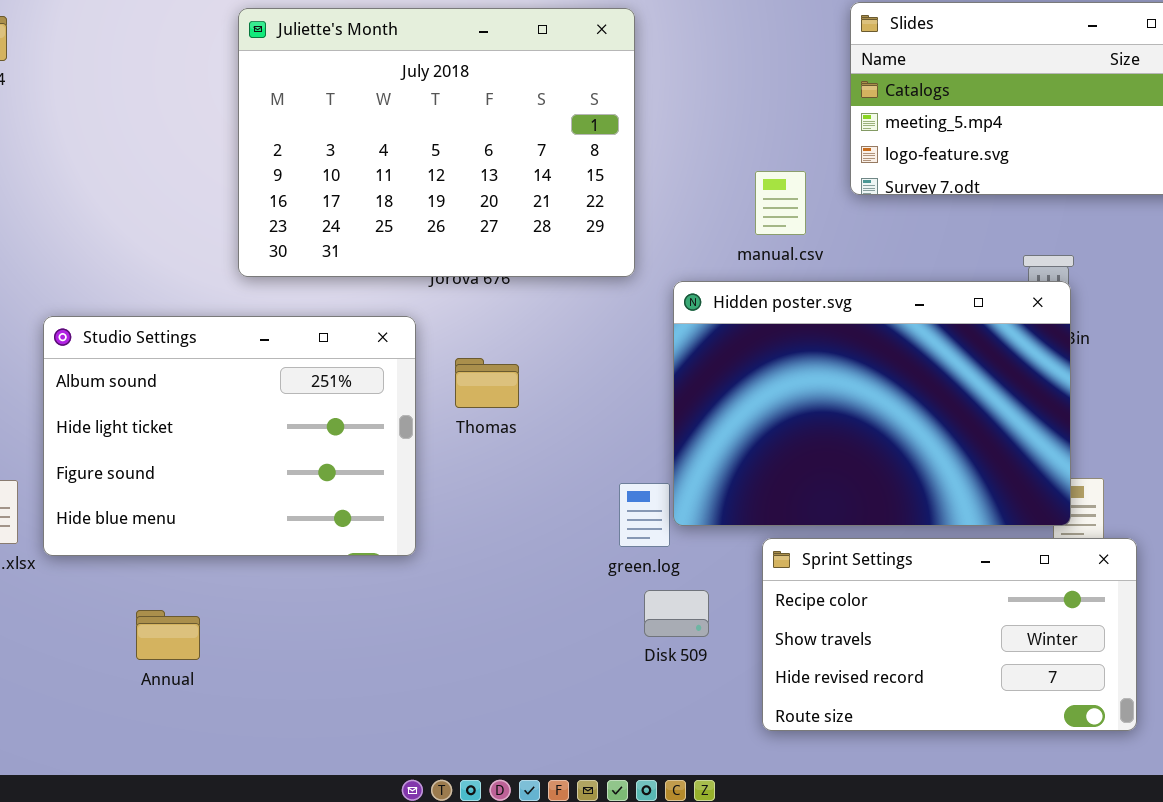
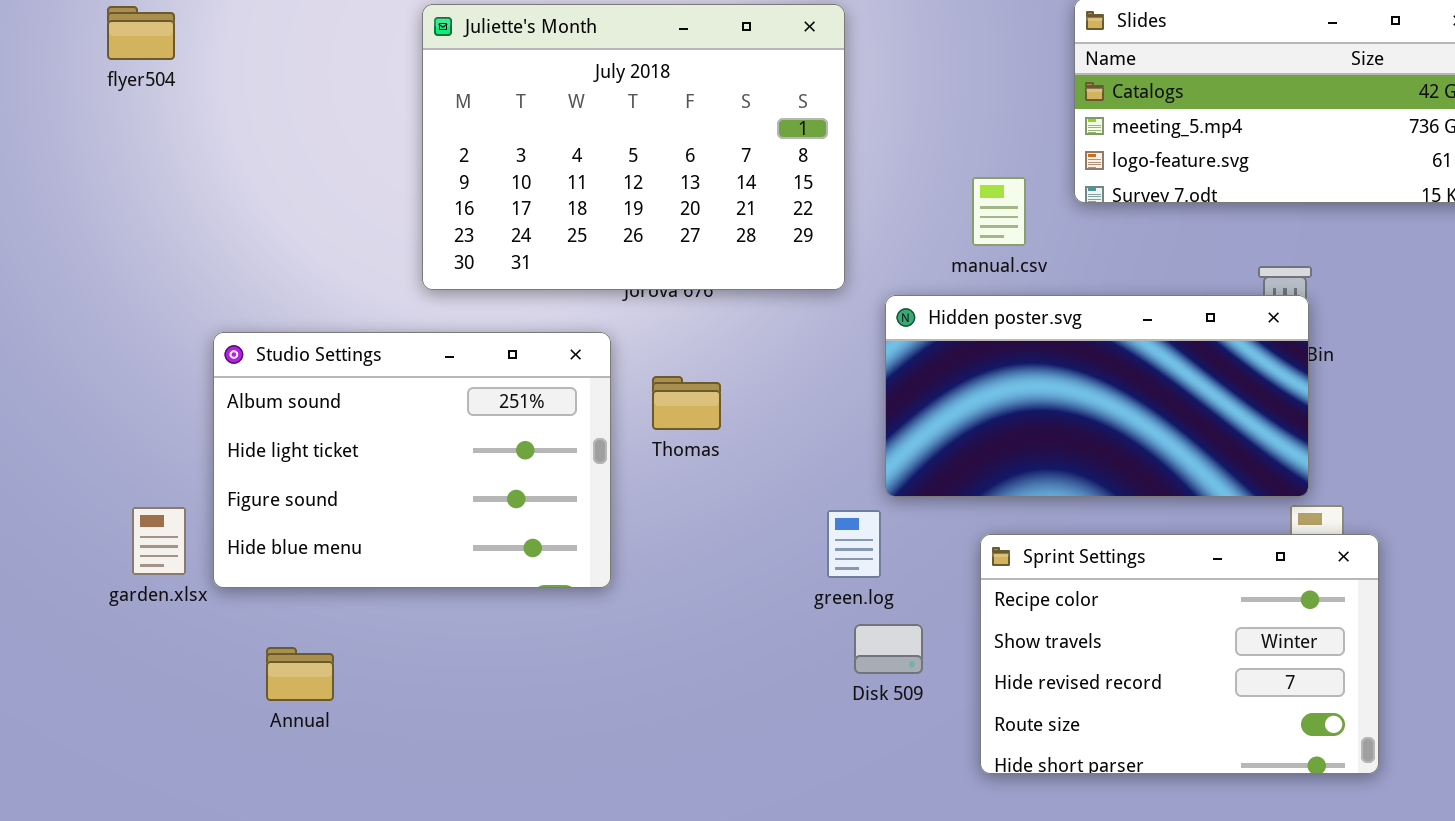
Hidden poster.svg: [673,281,1071,526] -> [885,295,1309,497], resized
Sprint Settings: [762,538,1137,731] -> [980,534,1379,774], resized
Annual: [136,610,200,660] -> [266,647,334,701], moved

